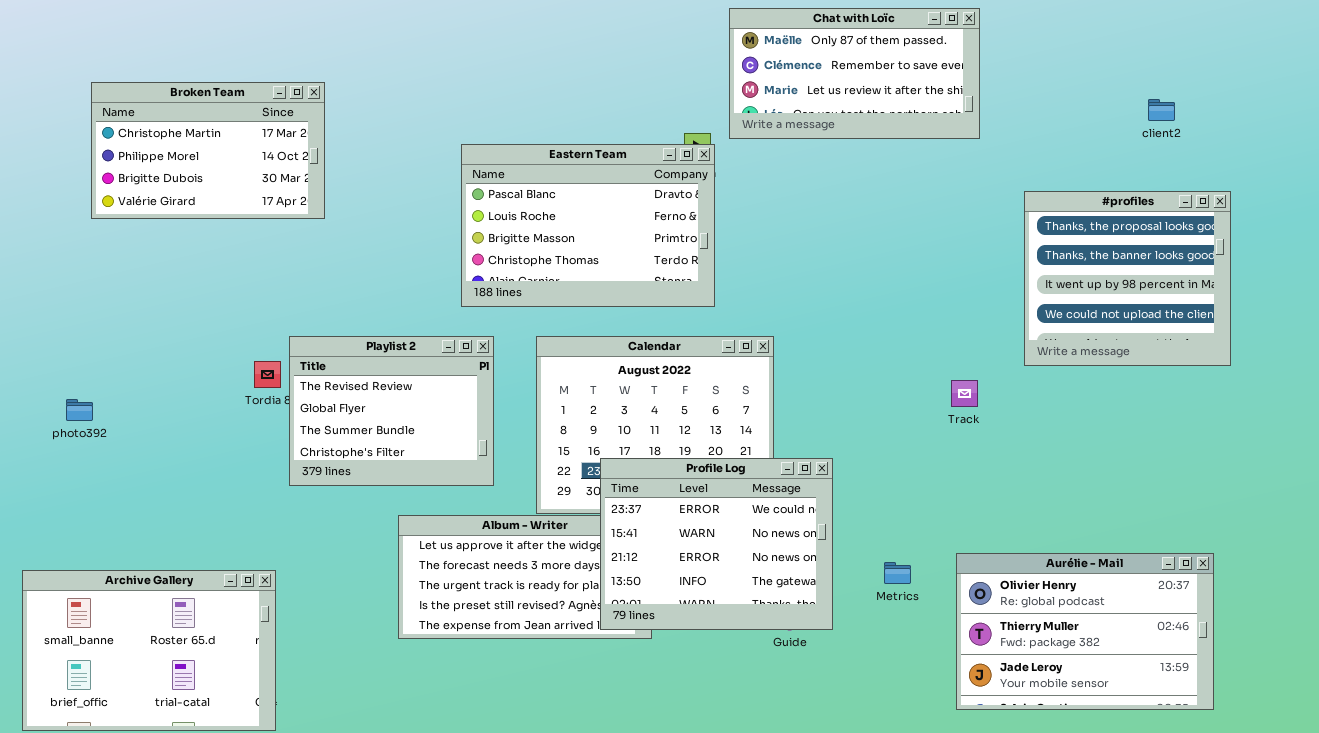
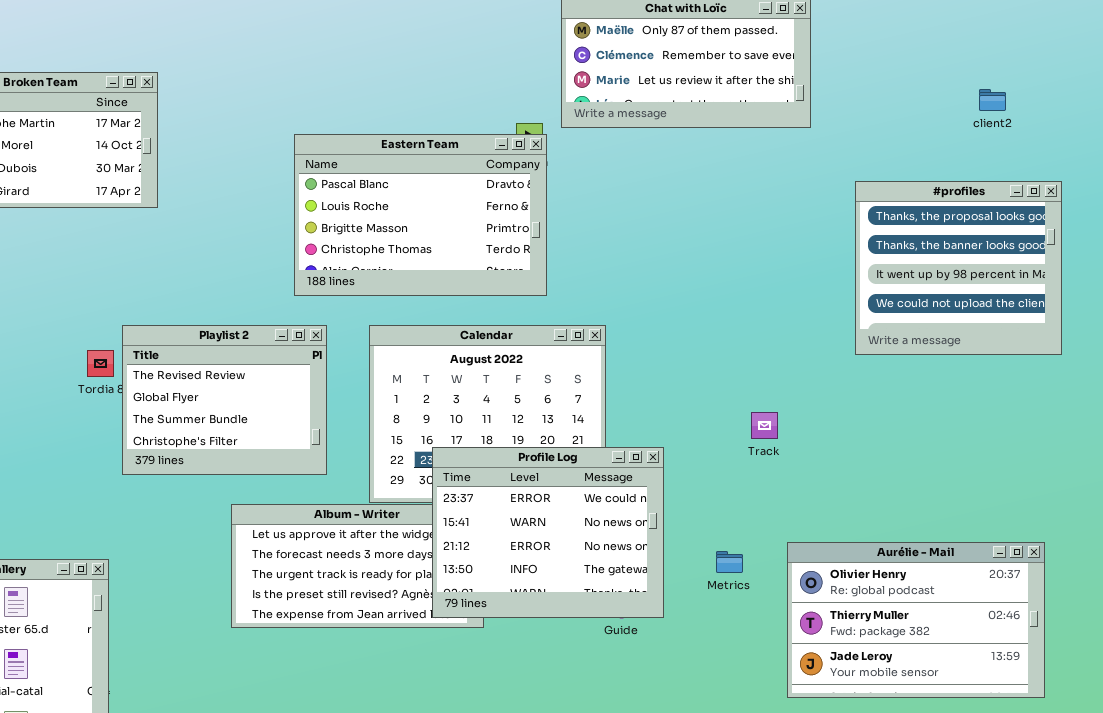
Track: [951,380,978,407] -> [751,412,778,439], moved

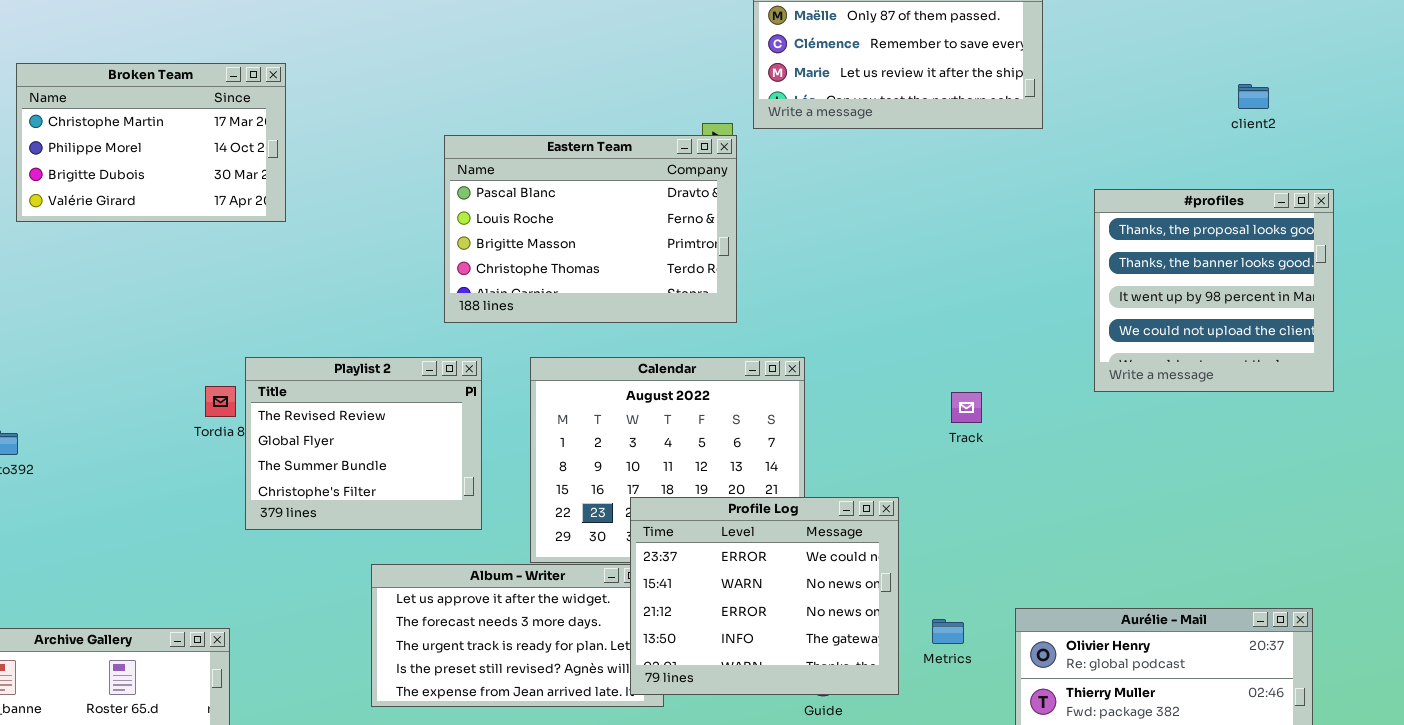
Track: [751,412,778,439] -> [951,392,982,423], moved
Profile Log: [432,447,664,618] -> [630,497,899,695], moved

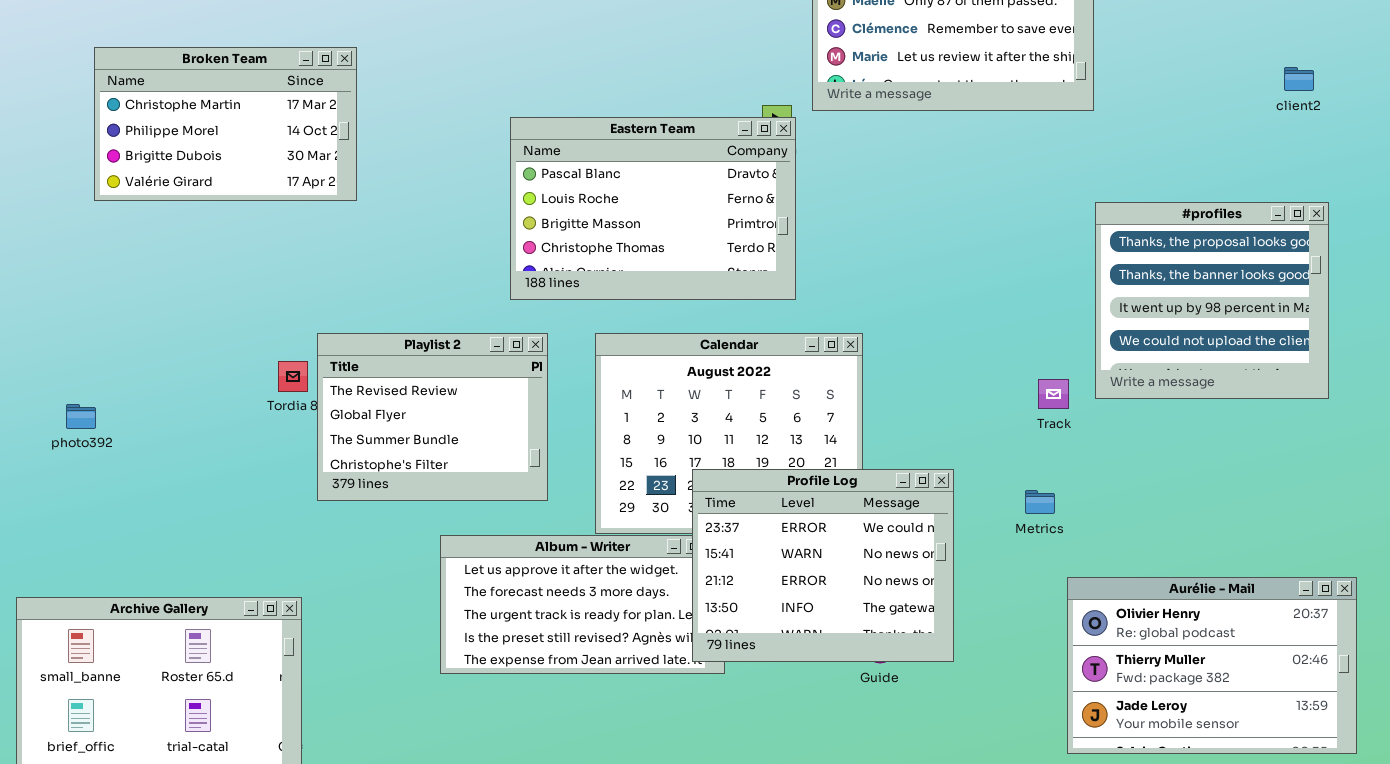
#profiles: [1094,189,1334,392] -> [1095,202,1329,399], moved
Track: [951,392,982,423] -> [1038,379,1069,409], moved
Metrics: [932,619,964,644] -> [1025,490,1055,514], moved

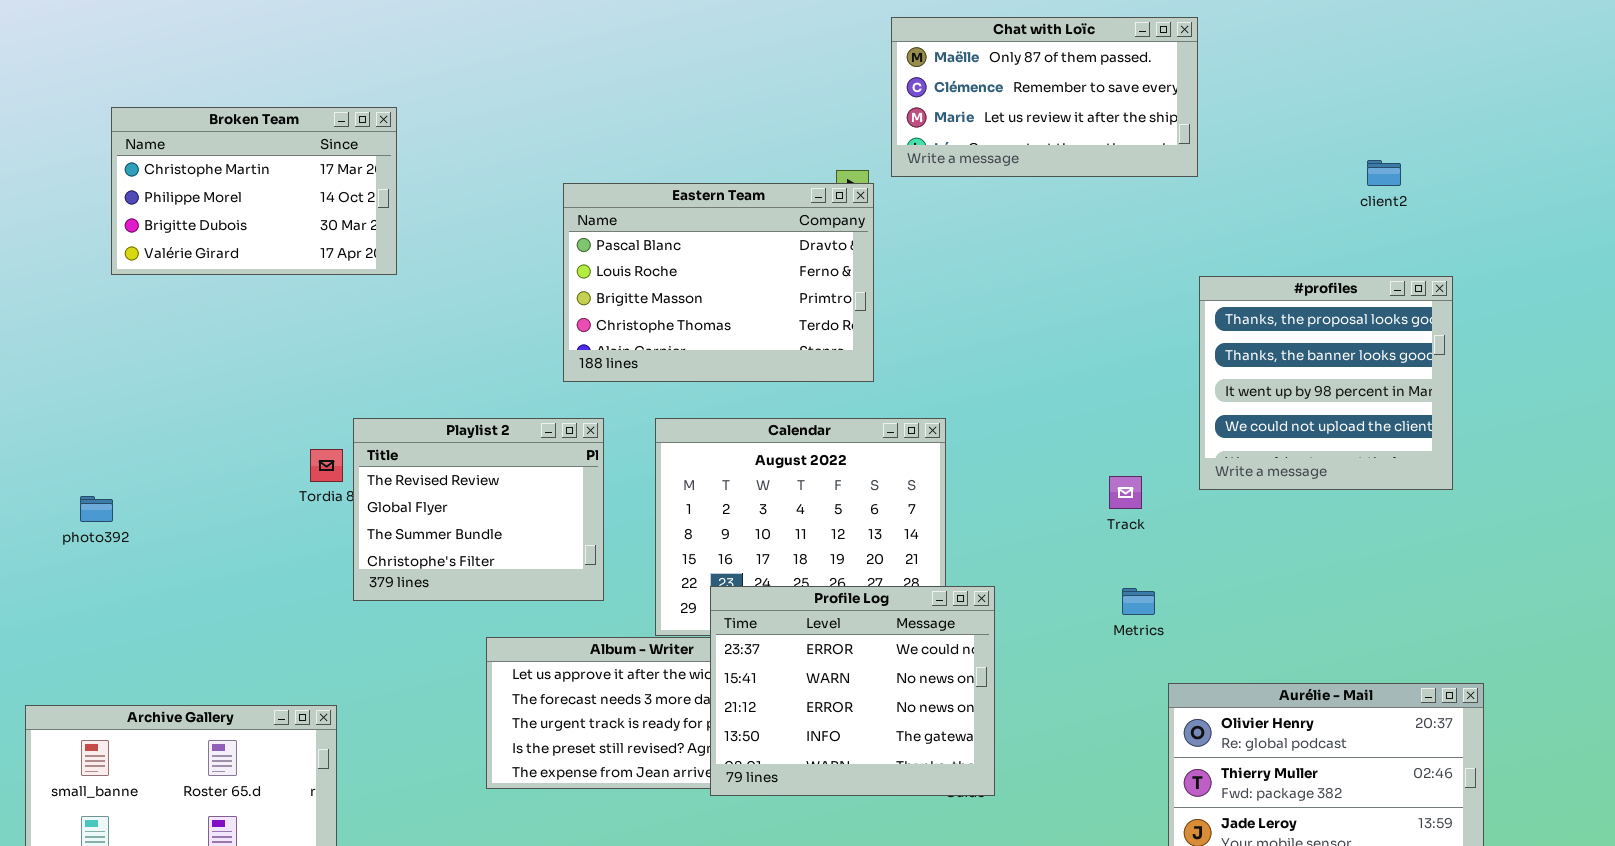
client2: [1284,67,1314,91] -> [1367,160,1401,186], moved
Track: [1038,379,1069,409] -> [1109,476,1142,509], moved
Profile Log: [692,469,954,662] -> [710,586,995,796], moved

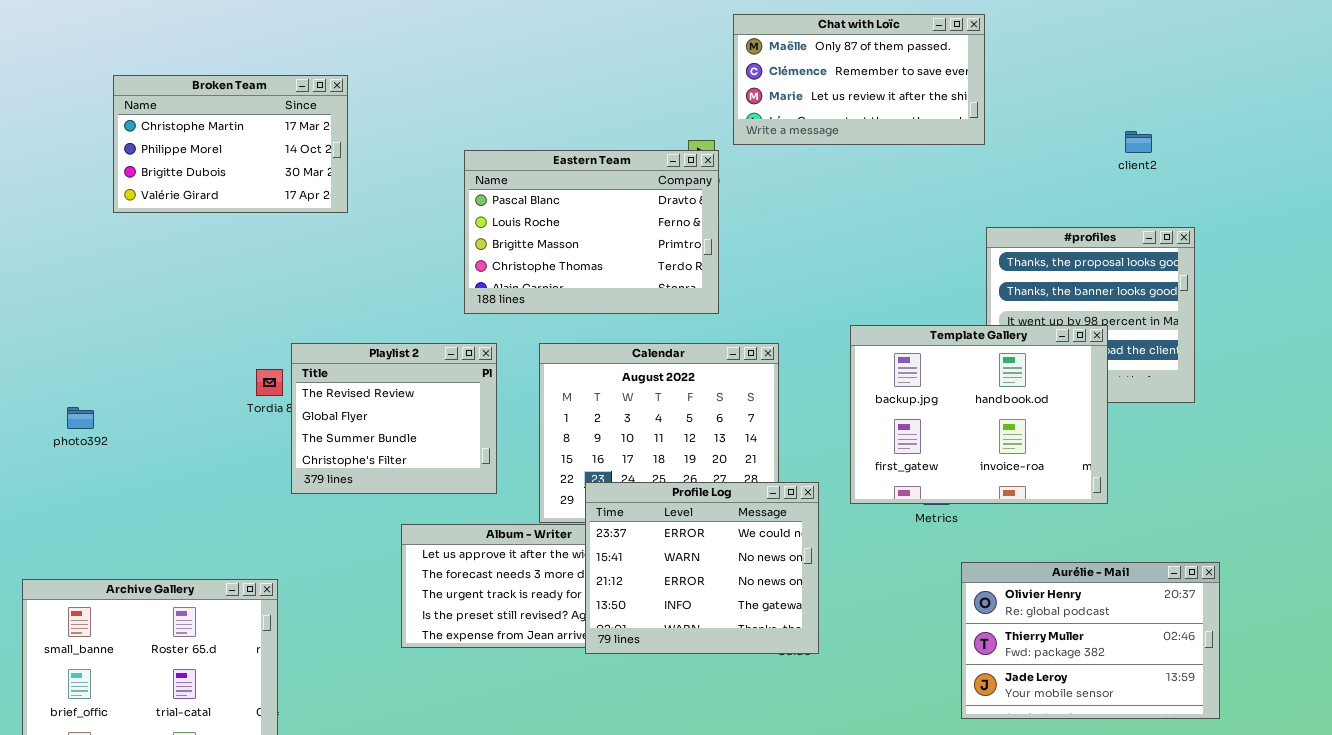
Broken Team: [111,107,397,275] -> [113,75,348,213], moved
Template Gallery: none -> [850,325,1108,504], opened

